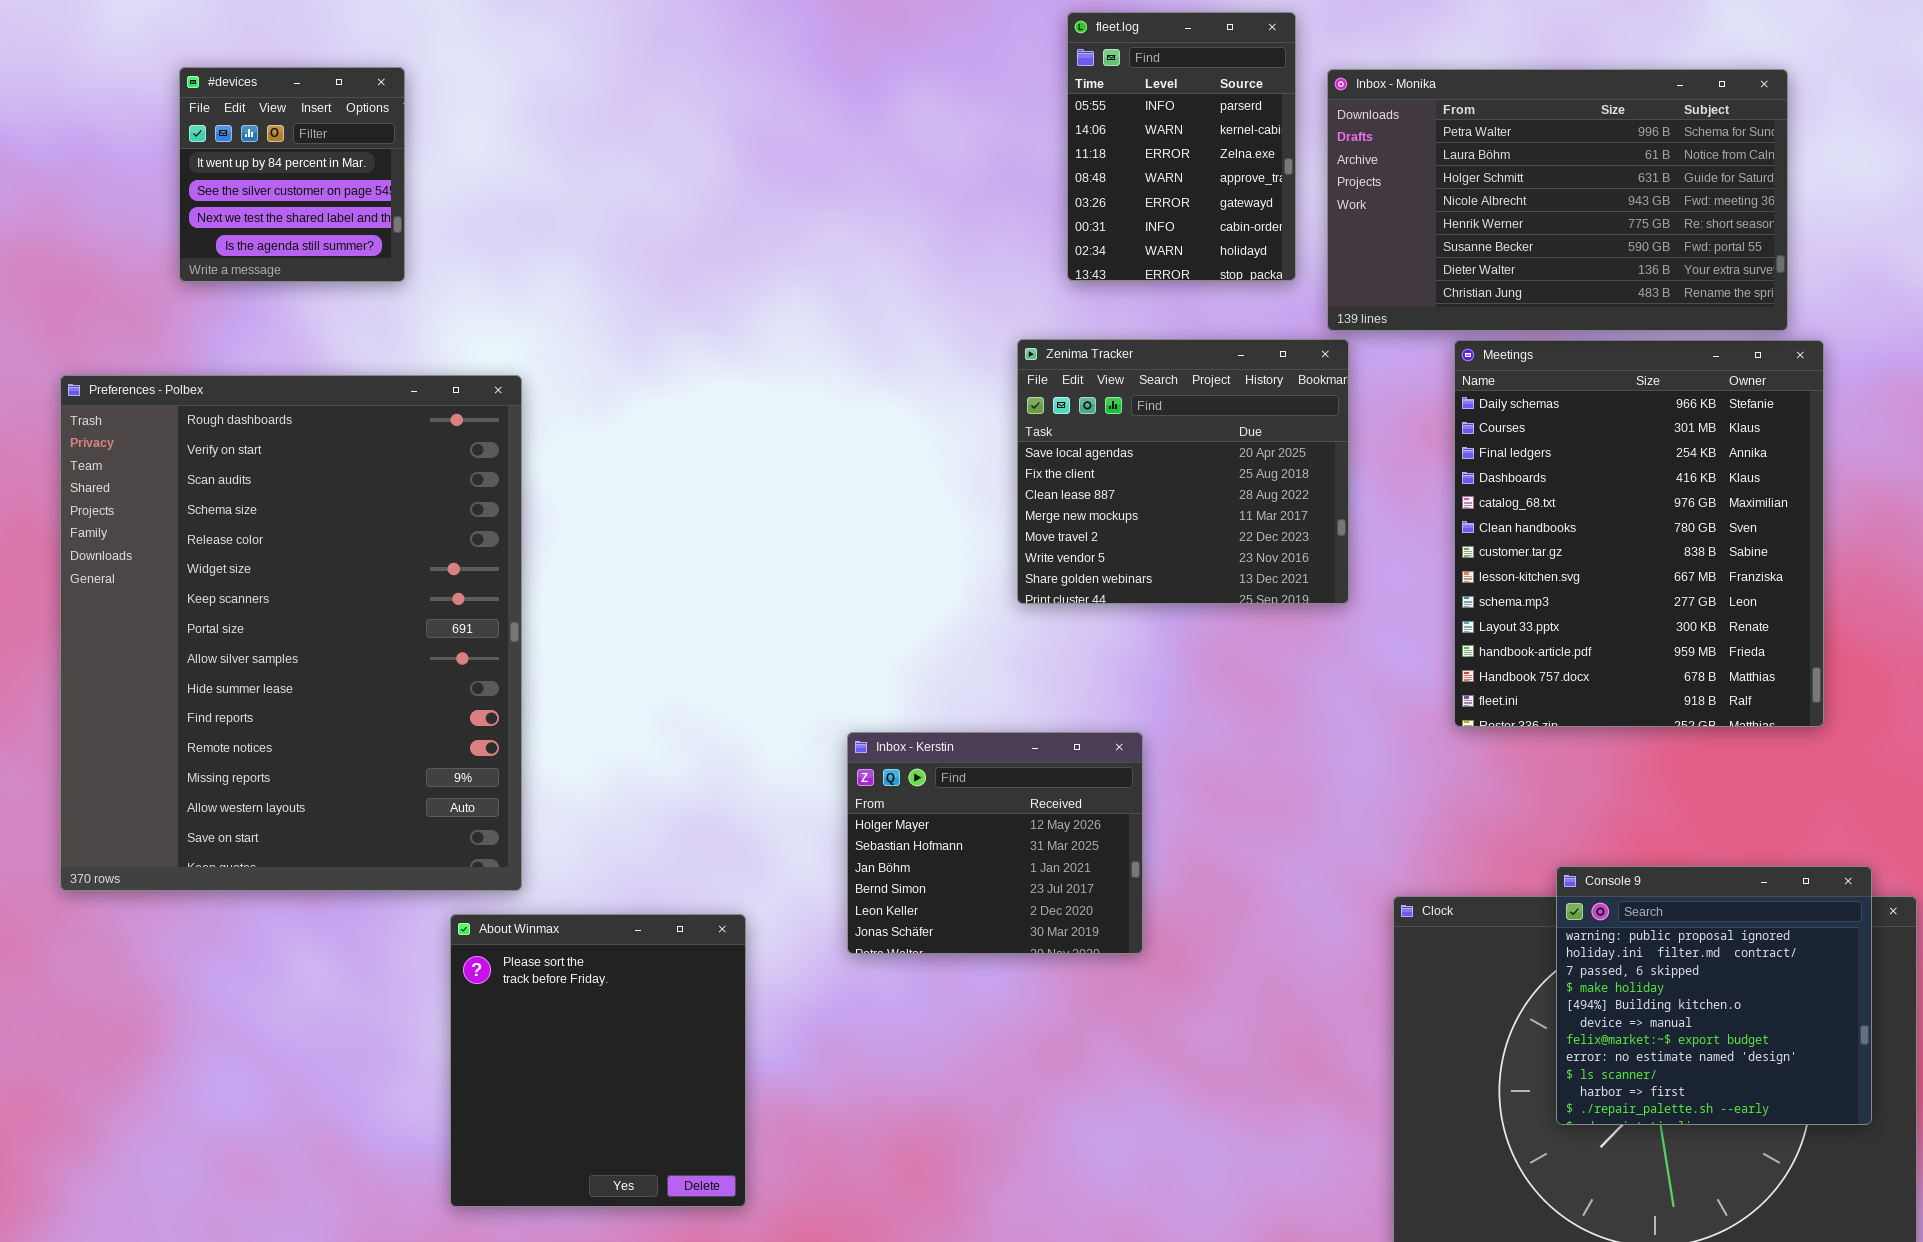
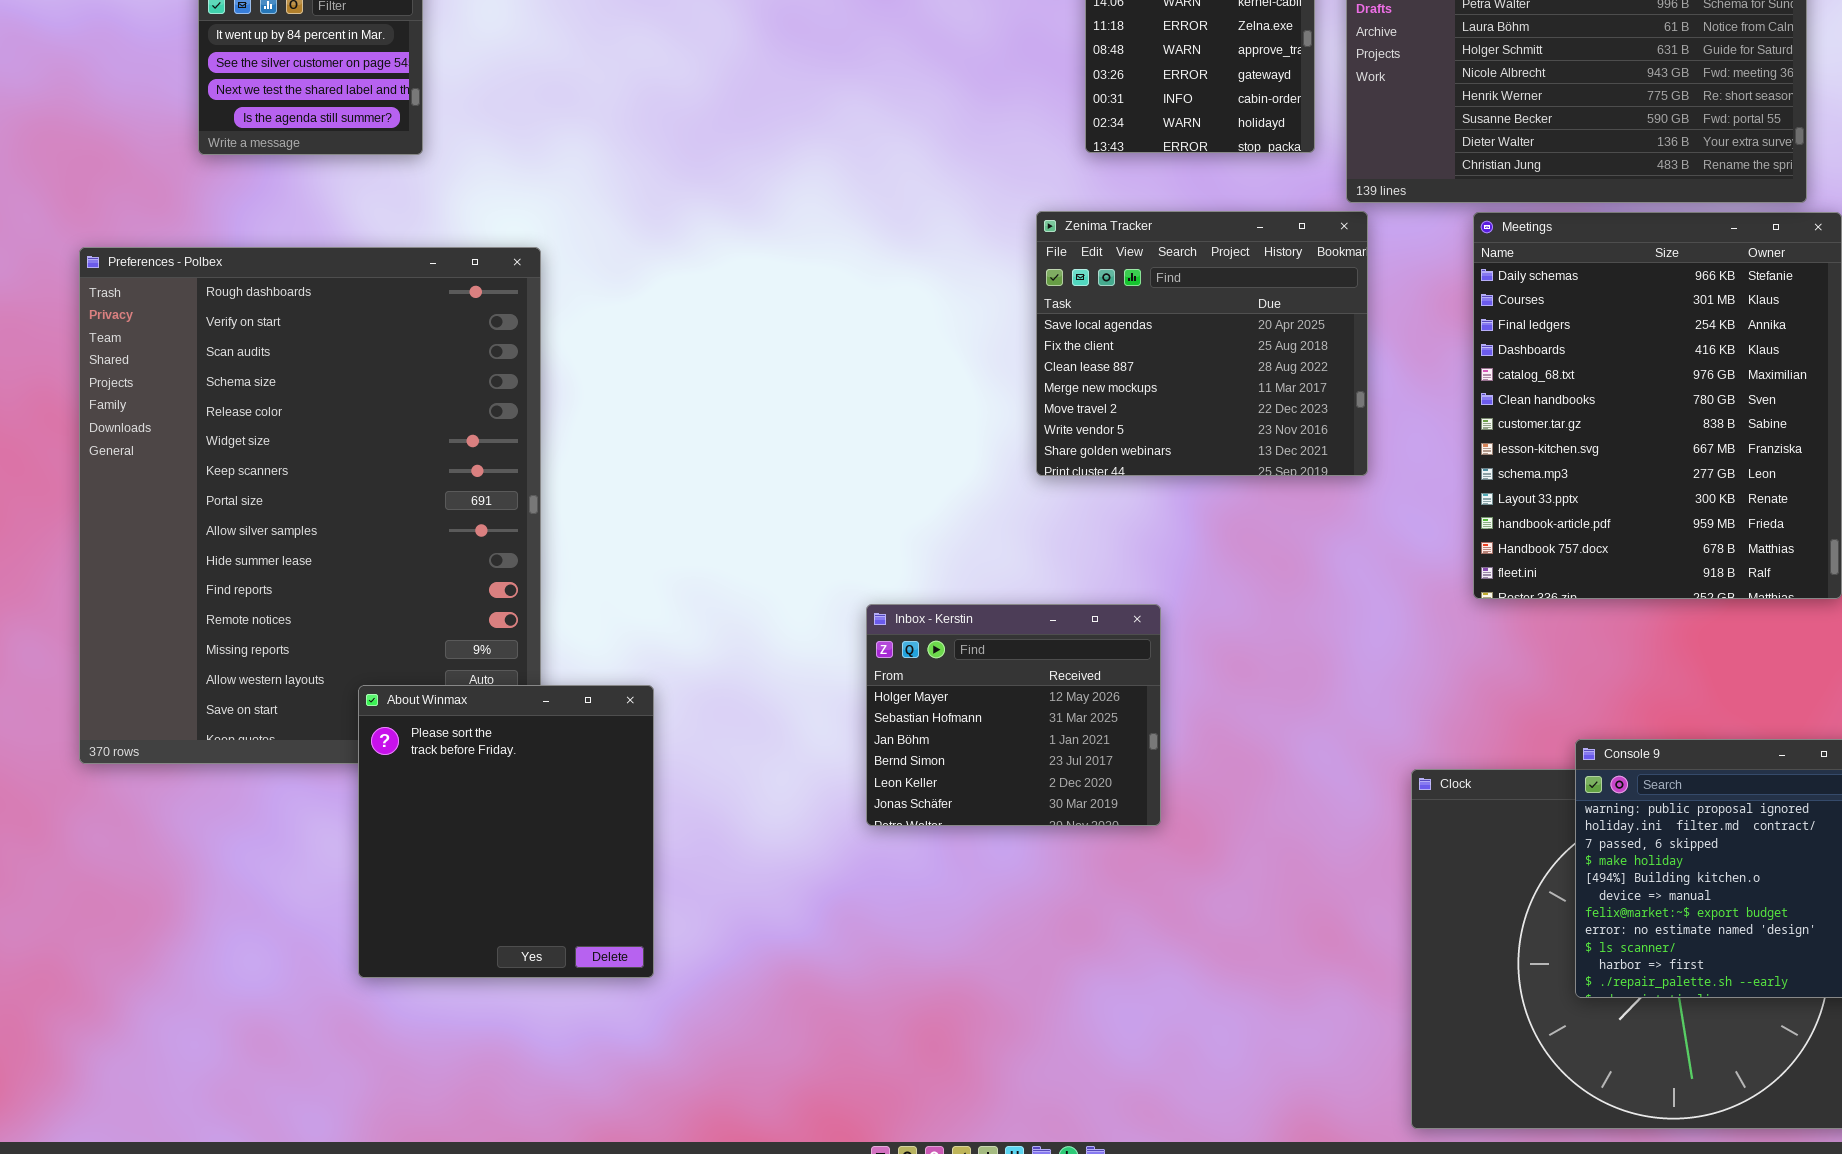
About Winmax: [450,914,746,1207] -> [358,685,654,978], moved

